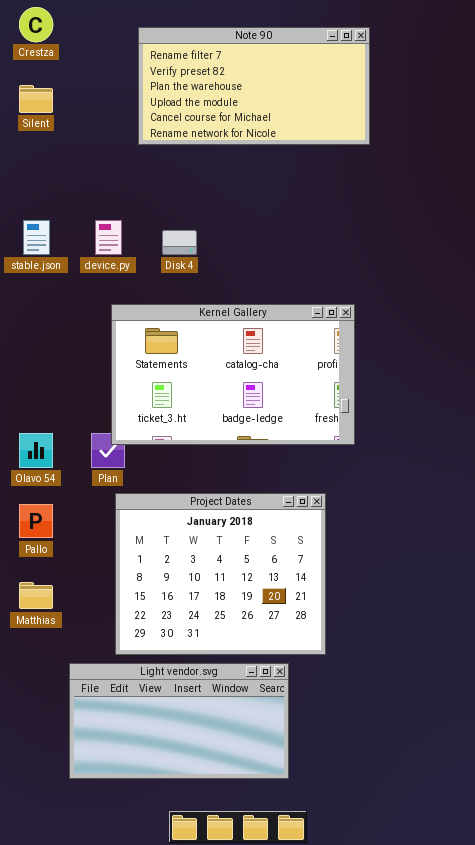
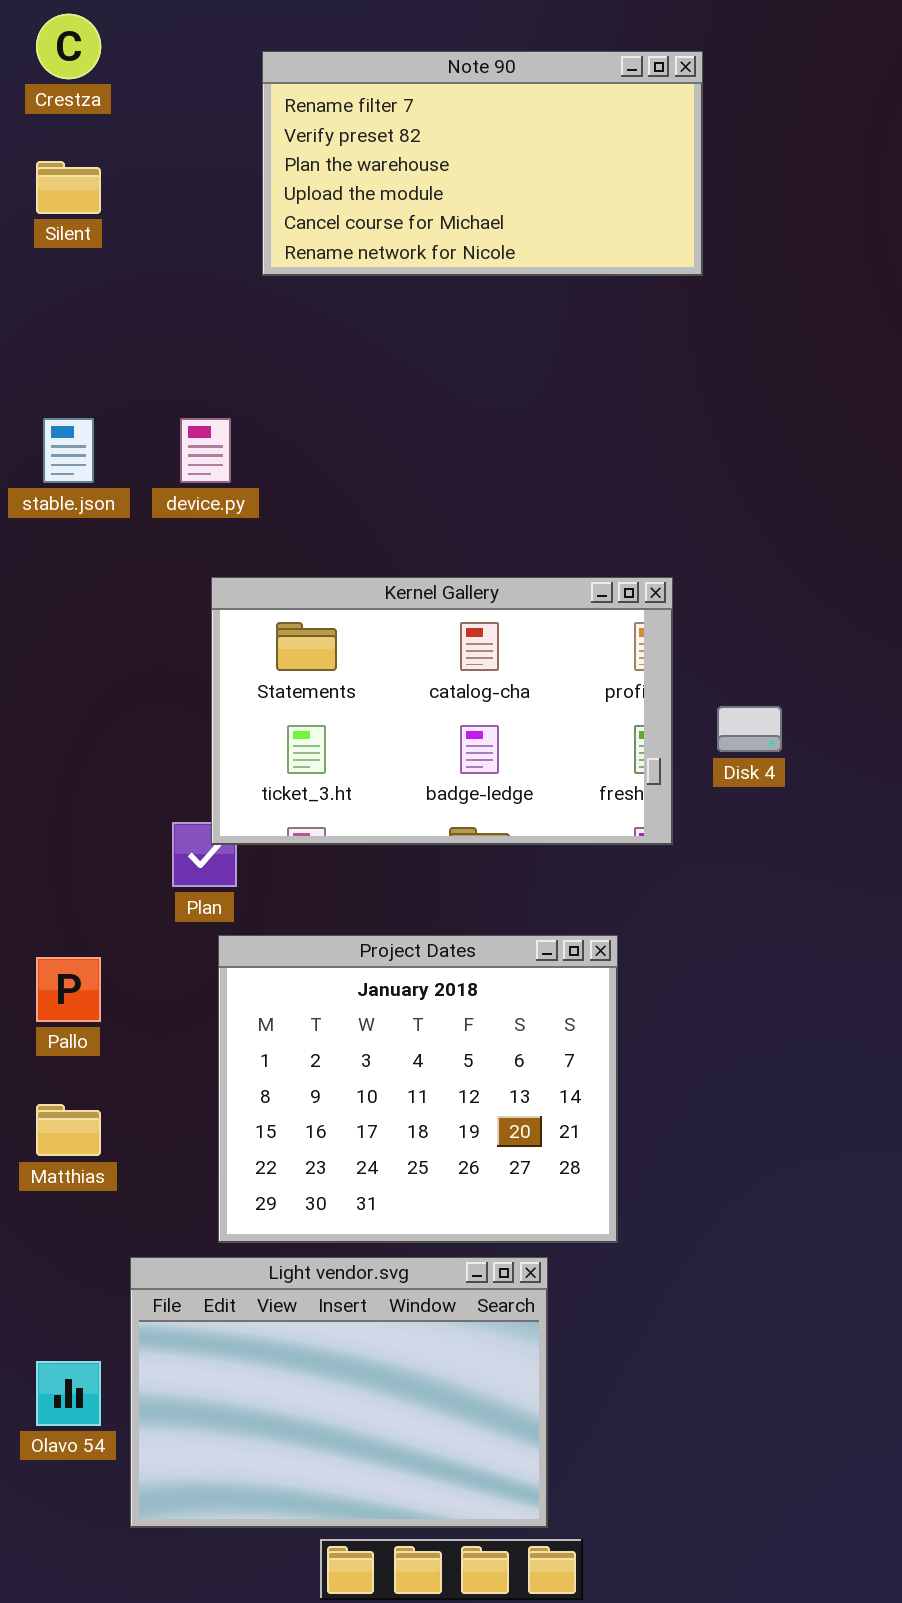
Disk 4: [162,230,197,255] -> [717,706,782,752], moved
Olavo 54: [19,433,53,468] -> [36,1361,101,1426], moved
Light vendor.svg: [69,663,289,779] -> [130,1257,548,1528], resized

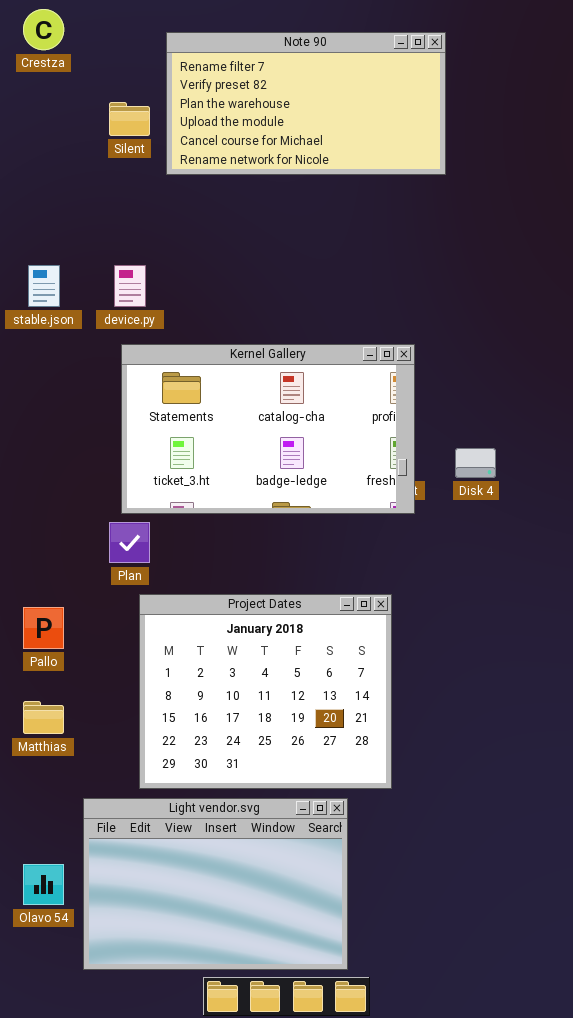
Silent: [36,161,101,214] -> [109,102,150,136], moved
Kernel Gallery: [211,577,673,845] -> [121,344,415,514], moved

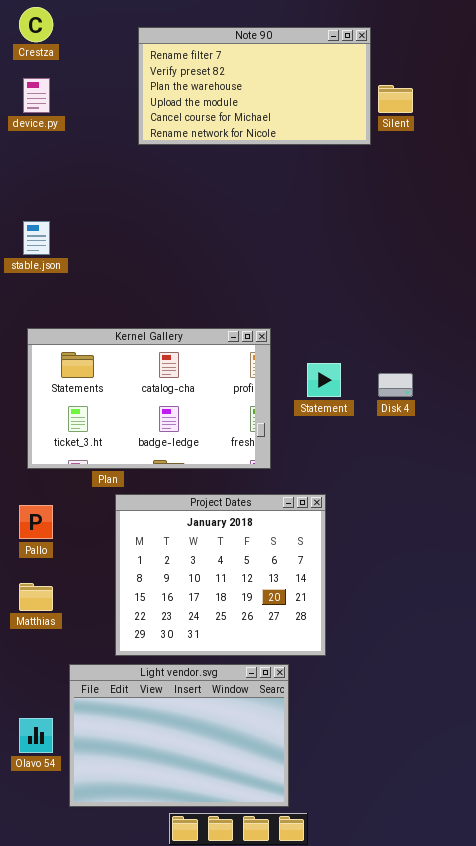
Silent: [109,102,150,136] -> [378,85,413,113], moved
device.py: [114,265,146,307] -> [23,78,50,113], moved
Kernel Gallery: [121,344,415,514] -> [27,328,271,469], moved

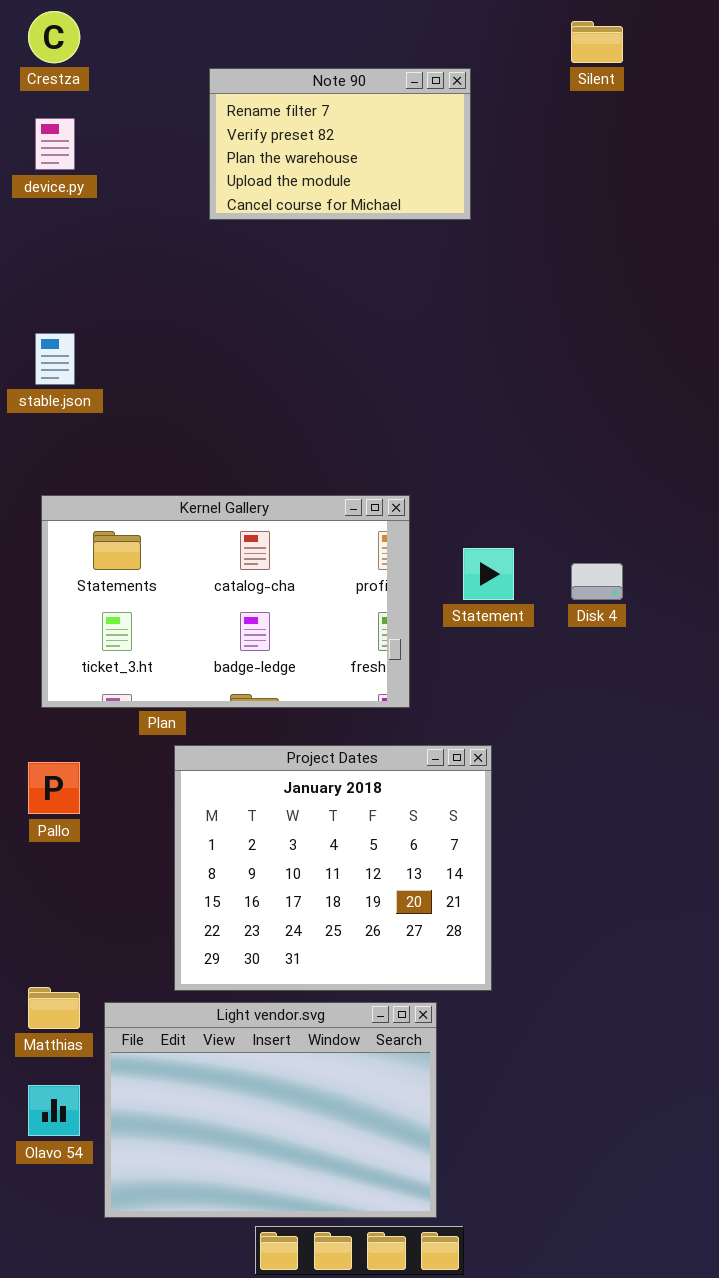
Note 90: [138,27,371,145] -> [209,68,471,220], resized
Silent: [378,85,413,113] -> [571,21,623,63], moved
Matthias: [19,583,53,611] -> [28,987,80,1029], moved

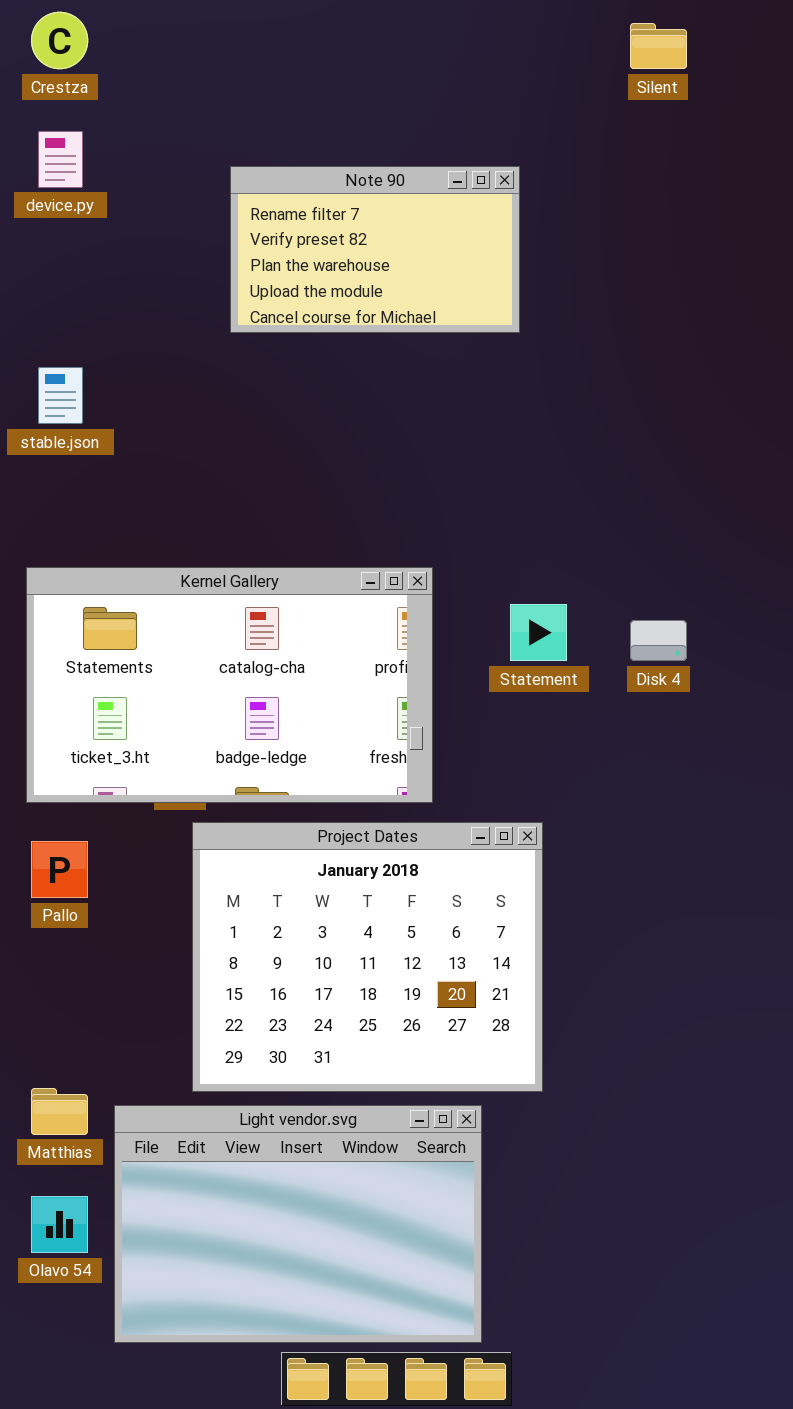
Note 90: [209,68,471,220] -> [230,166,520,333], moved
Kernel Gallery: [41,495,410,708] -> [26,567,433,803], moved

